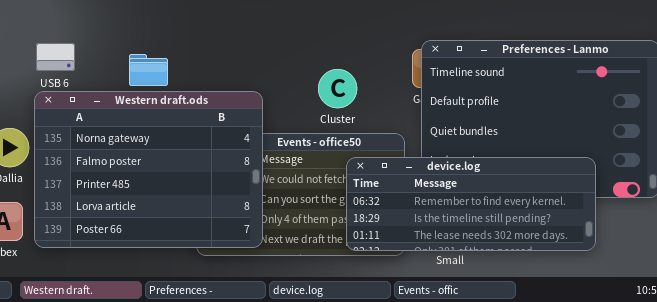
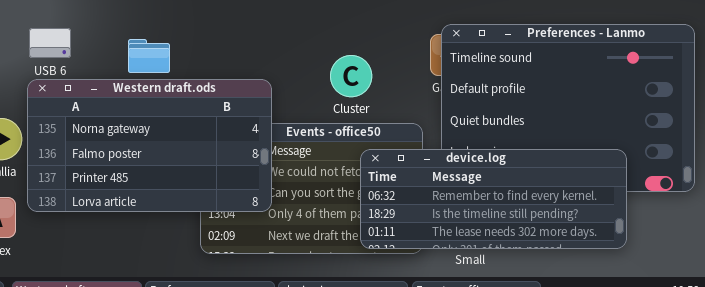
Western draft.ods: [34,91,263,248] -> [27,79,272,212], resized

